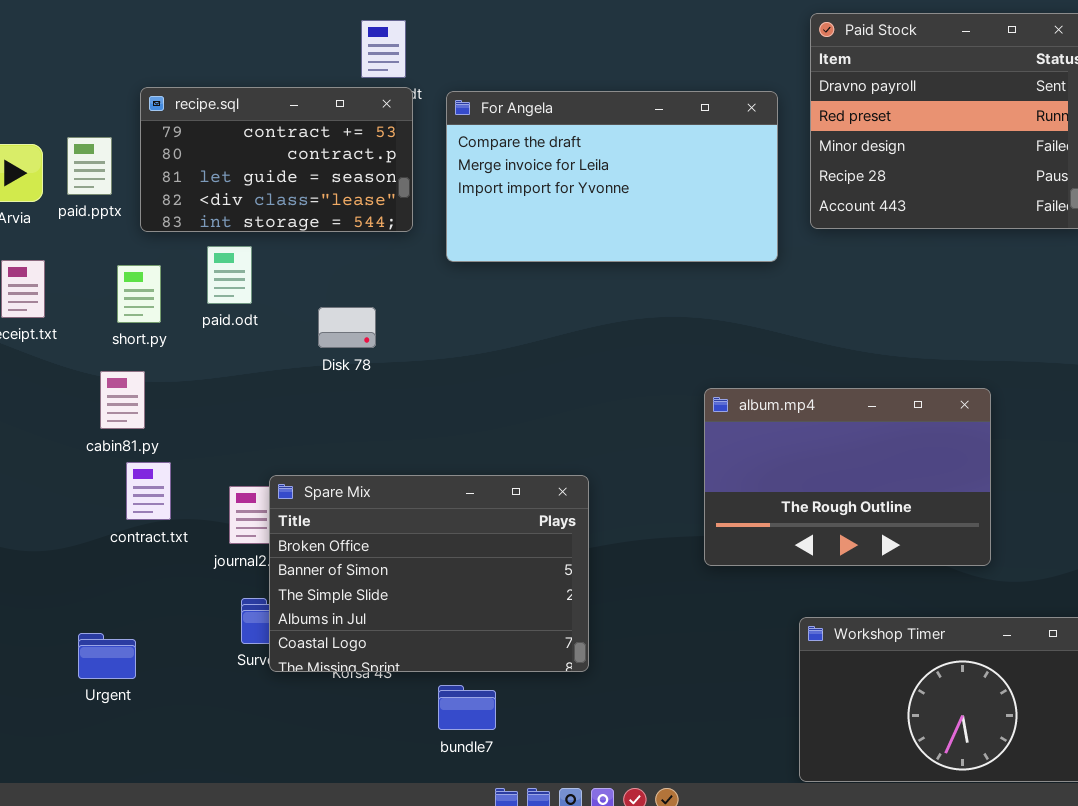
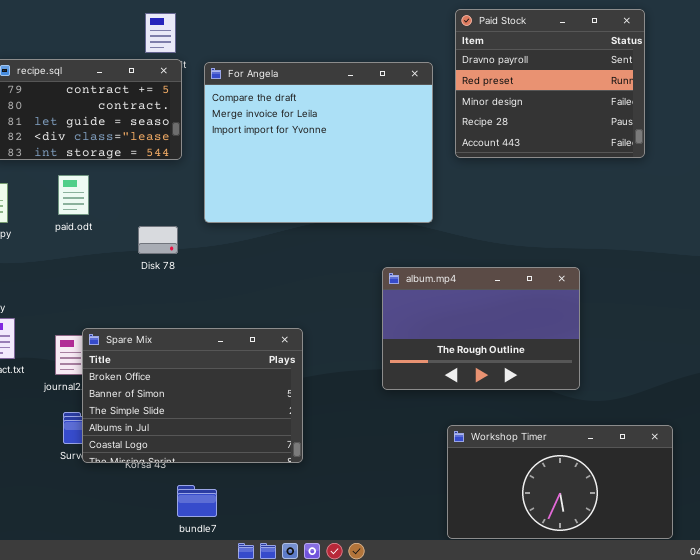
For Angela: [446,91,778,262] -> [204,62,433,223], resized
paid.odt: [207,246,252,304] -> [58,175,89,215], moved
Disk 78: [318,307,376,348] -> [138,226,178,254], moved
bundle7: [438,685,496,730] -> [177,485,217,517], moved

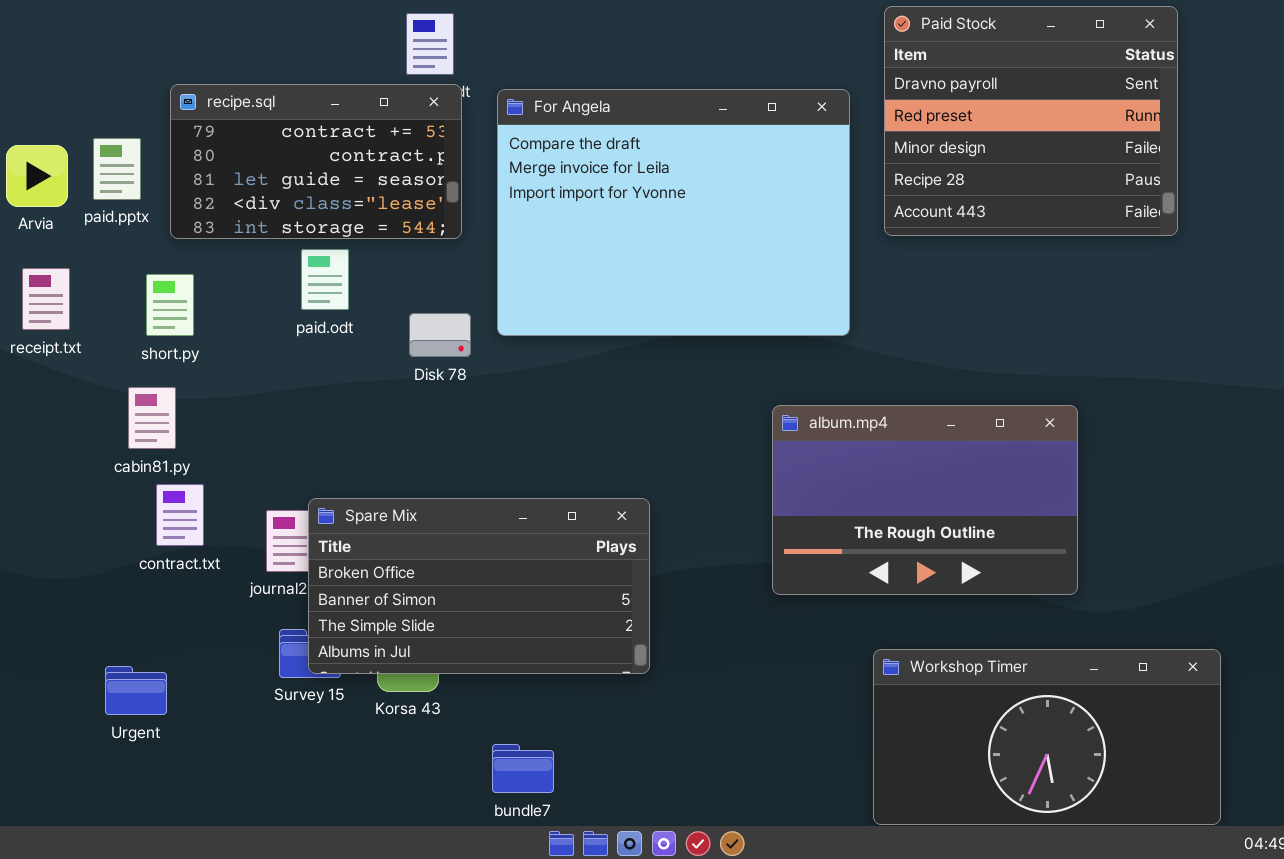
paid.odt: [58,175,89,215] -> [301,249,349,310], moved
Disk 78: [138,226,178,254] -> [409,313,471,357], moved
Spare Mix: [82,328,303,463] -> [308,498,650,674], resized
bundle7: [177,485,217,517] -> [492,744,554,793], moved

